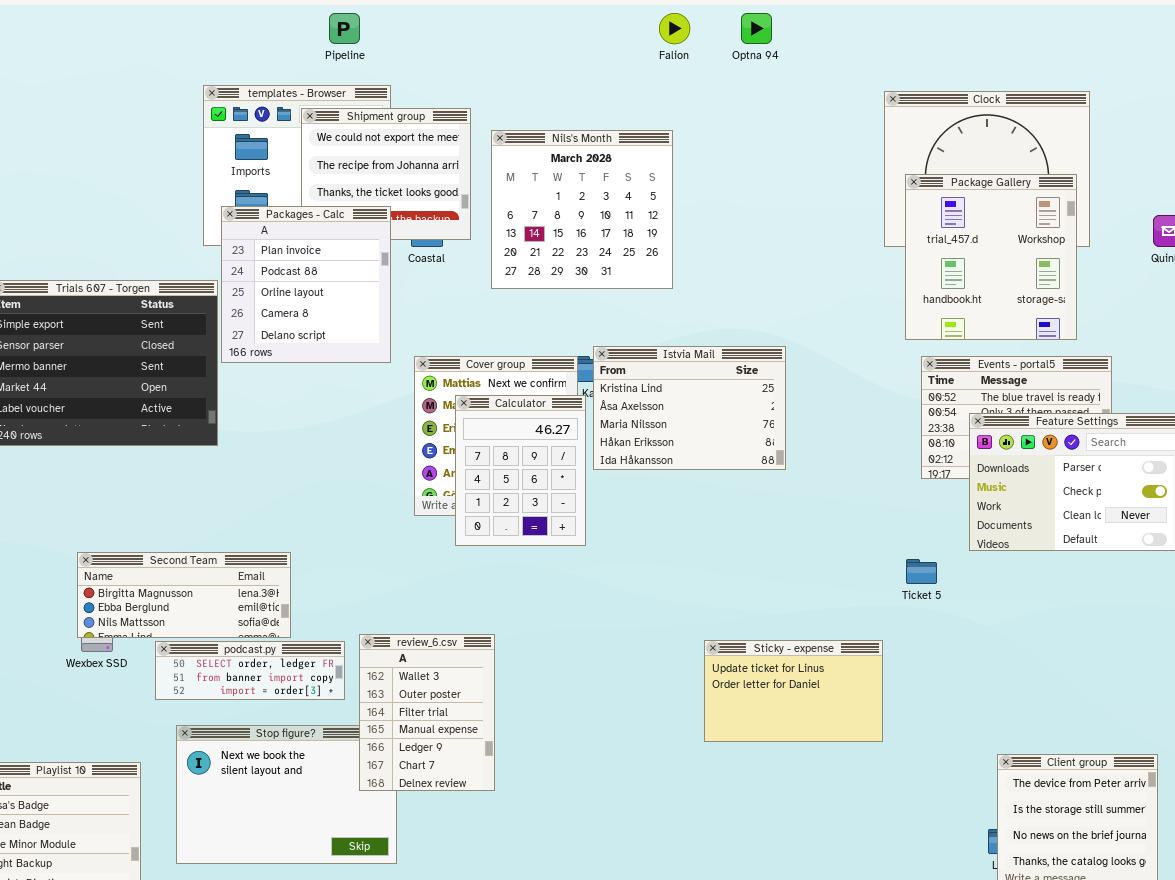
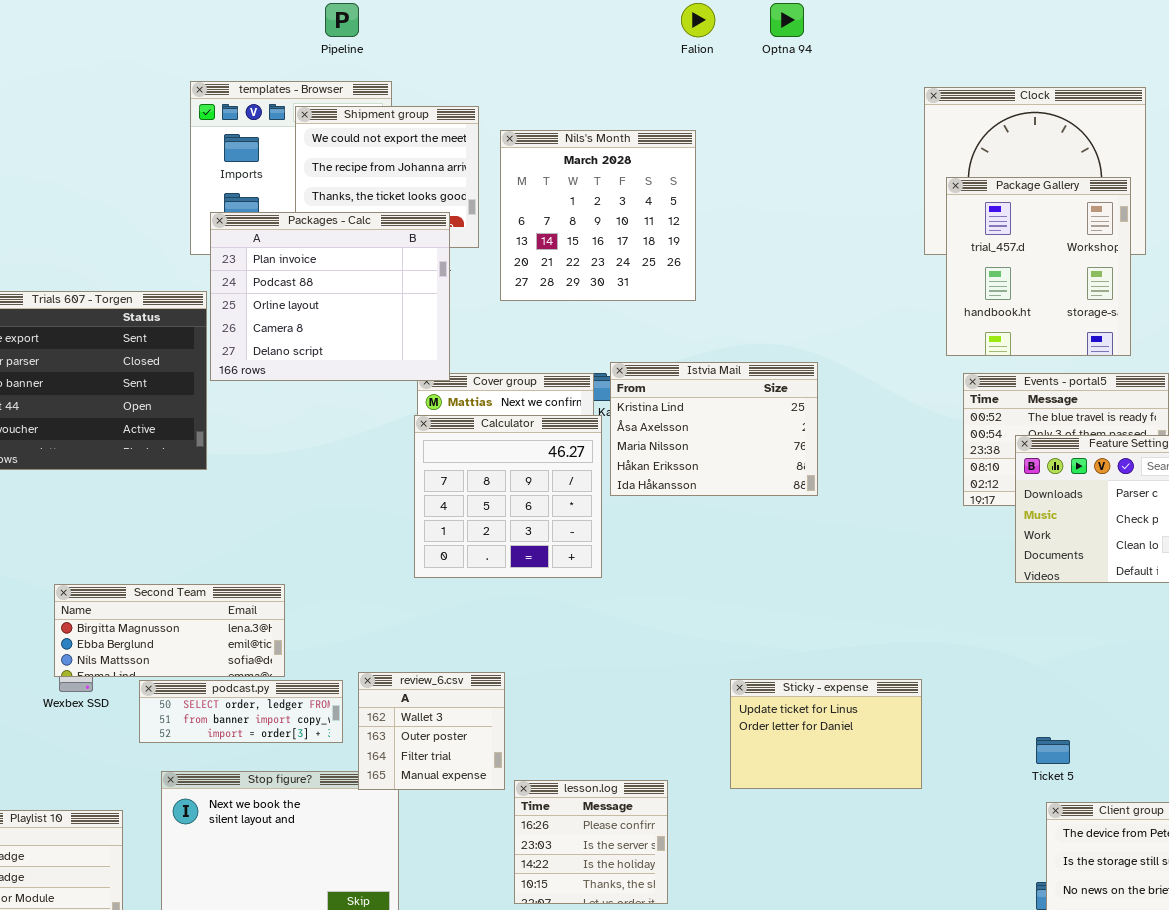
Packages - Calc: [221,206,391,363] -> [210,212,450,381], resized
Calculator: [455,395,586,546] -> [414,415,602,578], resized
Ticket 5: [906,559,937,584] -> [1036,737,1070,764], moved
review_6.csv: [359,634,495,791] -> [358,672,505,790], resized
lesson.log: none -> [514,780,668,904], opened

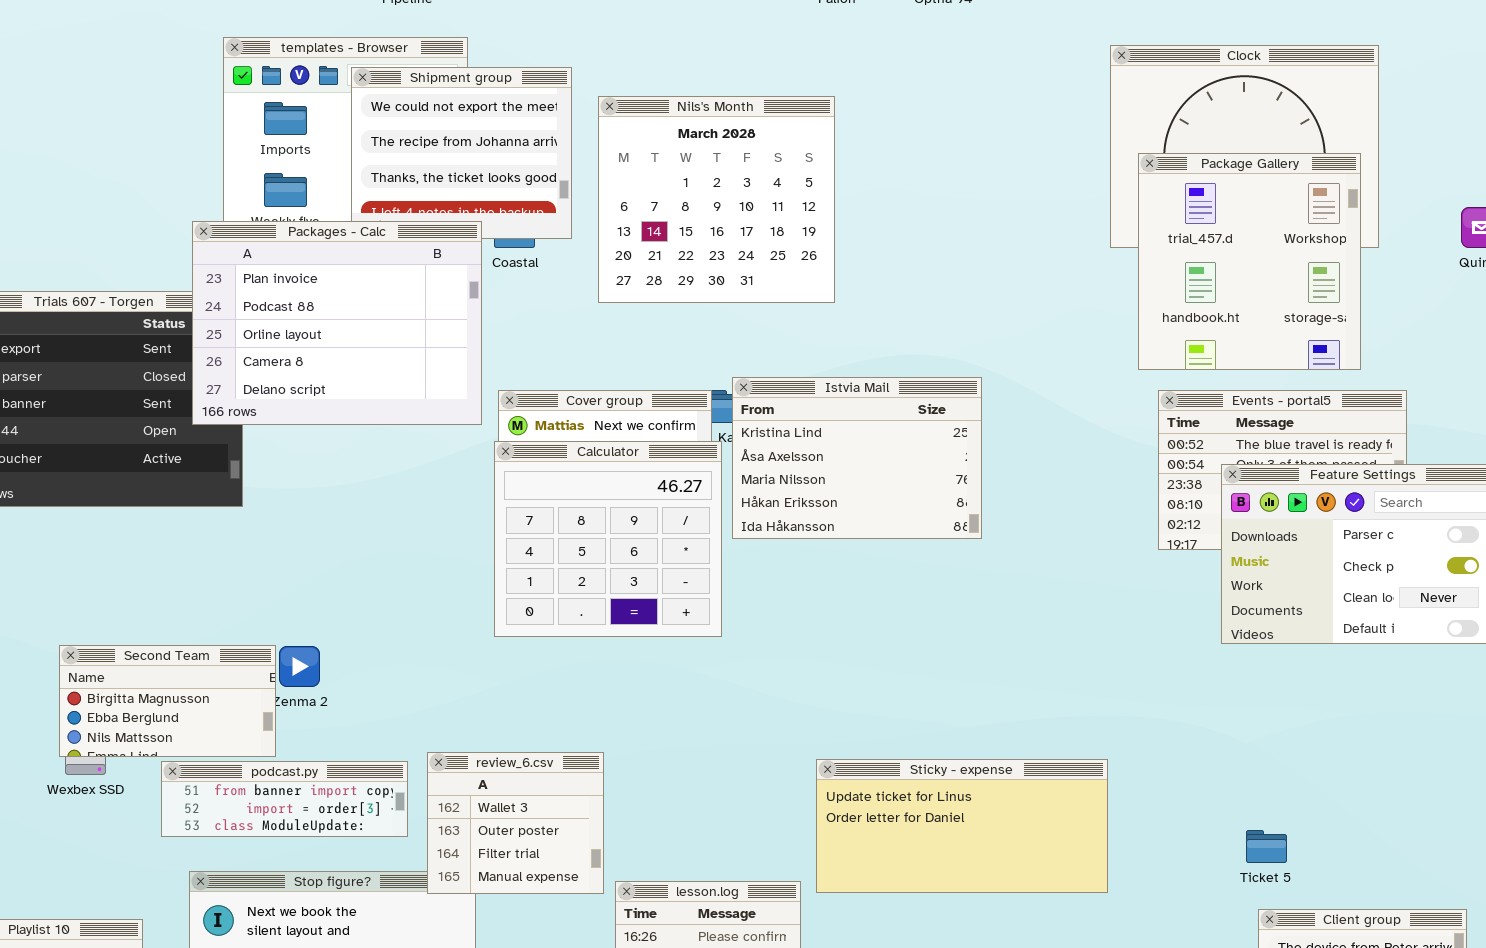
Packages - Calc: [210,212,450,381] -> [192,221,482,425], moved
Second Team: [54,584,285,677] -> [59,645,276,757], resized
Sticky - expense: [730,679,922,789] -> [816,759,1108,893], resized
podcast.py: [139,680,343,743] -> [161,761,408,837], scrolled down 1 row

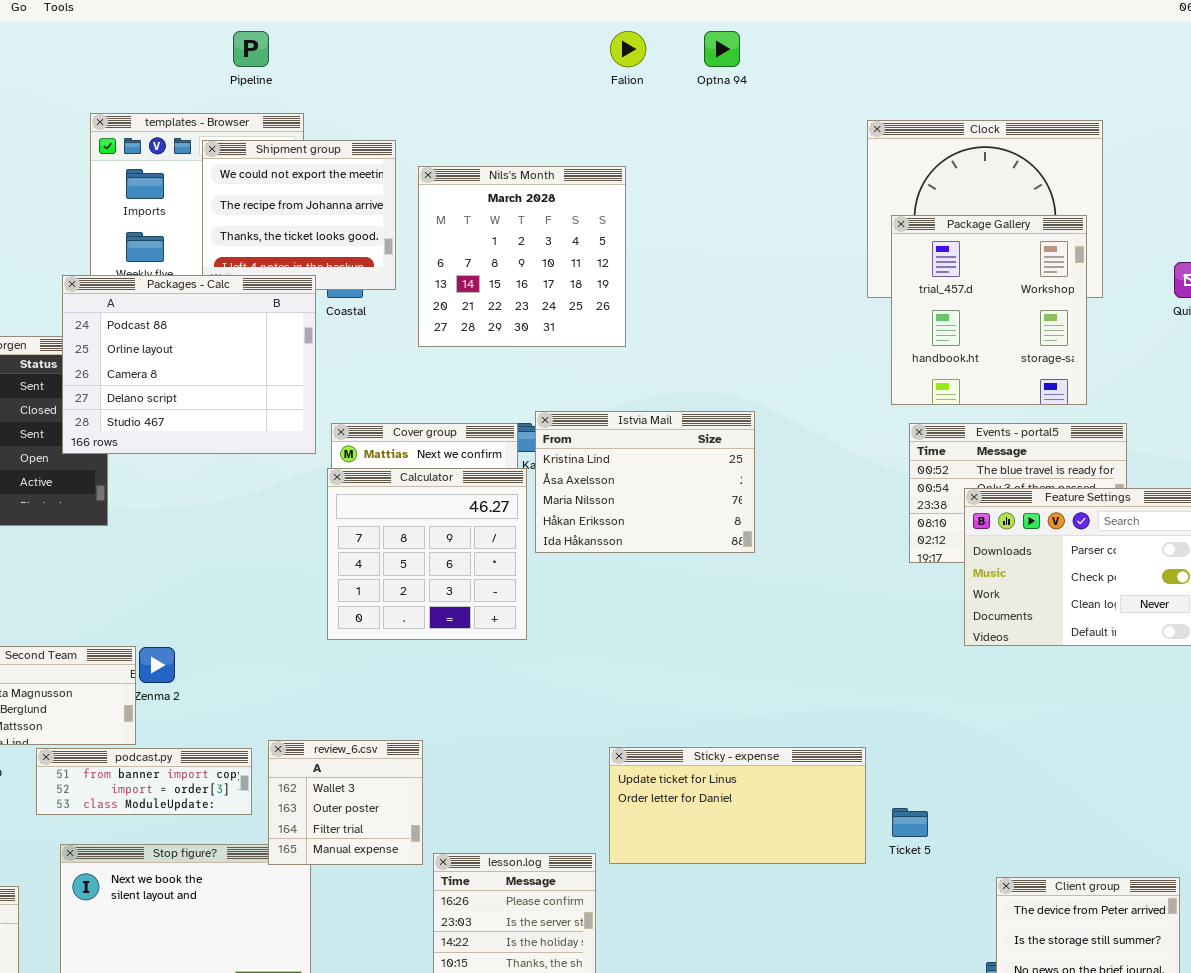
Packages - Calc: [192,221,482,425] -> [62,275,316,454], scrolled down 1 row
Ticket 5: [1246,830,1287,863] -> [892,808,928,837], moved

